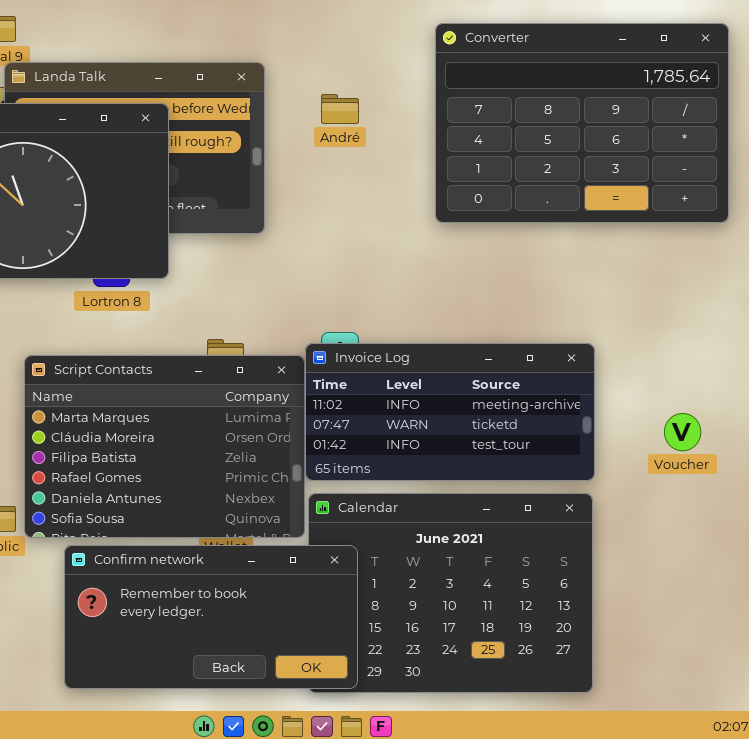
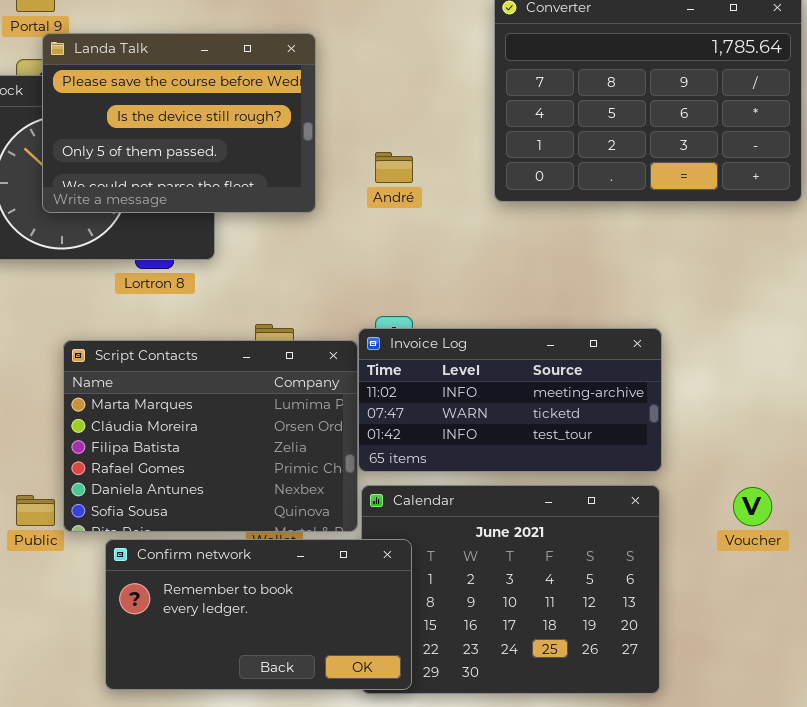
Landa Talk: [4,62,265,234] -> [42,33,316,213], raised
André: [321,94,359,124] -> [375,152,413,183], moved
Voucher: [664,413,701,451] -> [733,487,772,526], moved

